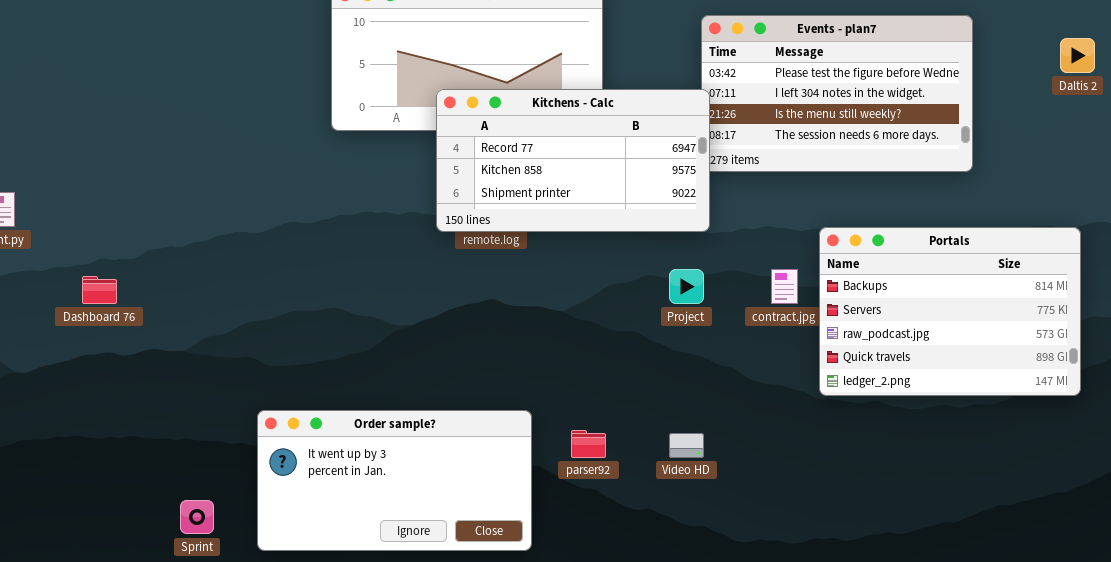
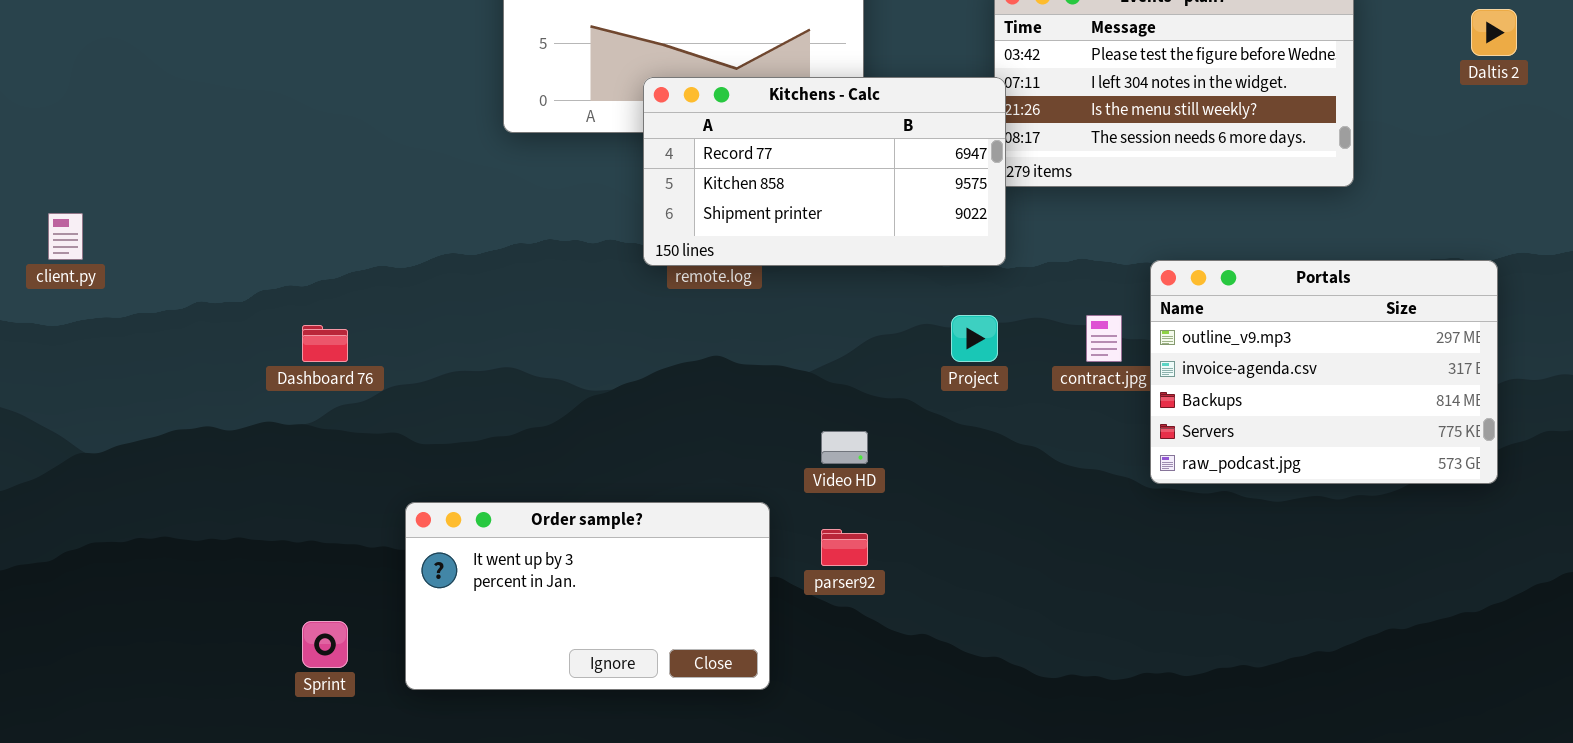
Portals: [819,227,1081,396] -> [1150,260,1498,484], scrolled up 2 rows
Dashboard 76: [82,276,117,304] -> [302,325,348,362], moved
Video HD: [669,433,704,458] -> [821,431,868,464], moved

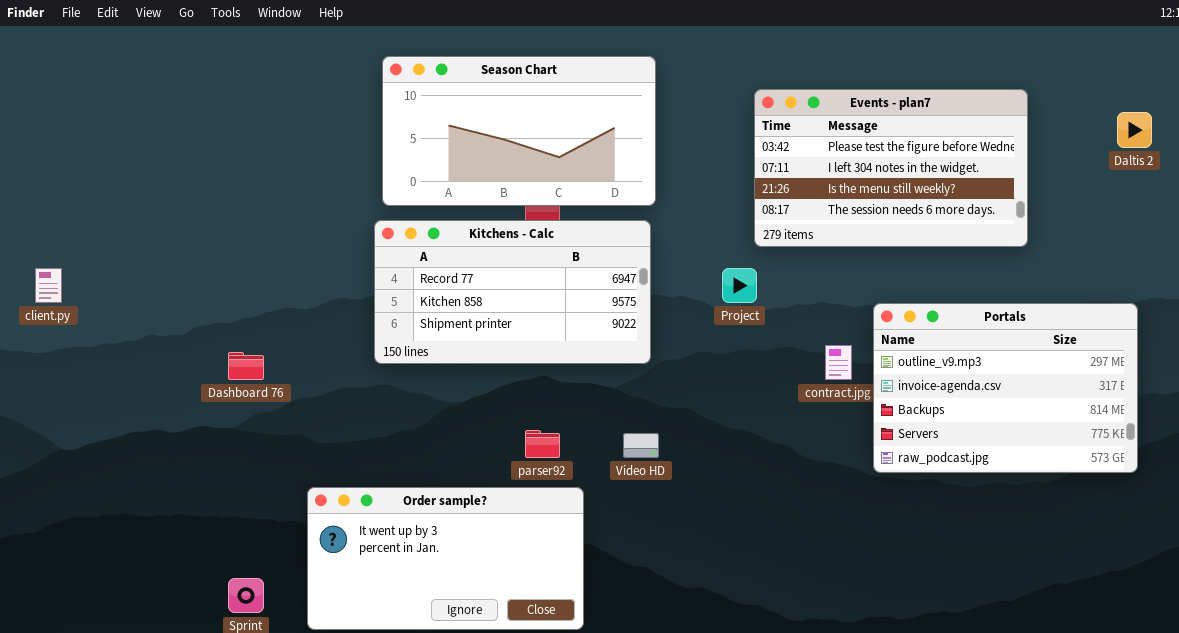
Kitchens - Calc: [643,77,1006,266] -> [374,220,651,364], moved
Project: [951,315,998,362] -> [722,268,757,303], moved
parser92: [821,529,868,566] -> [525,430,560,458], moved

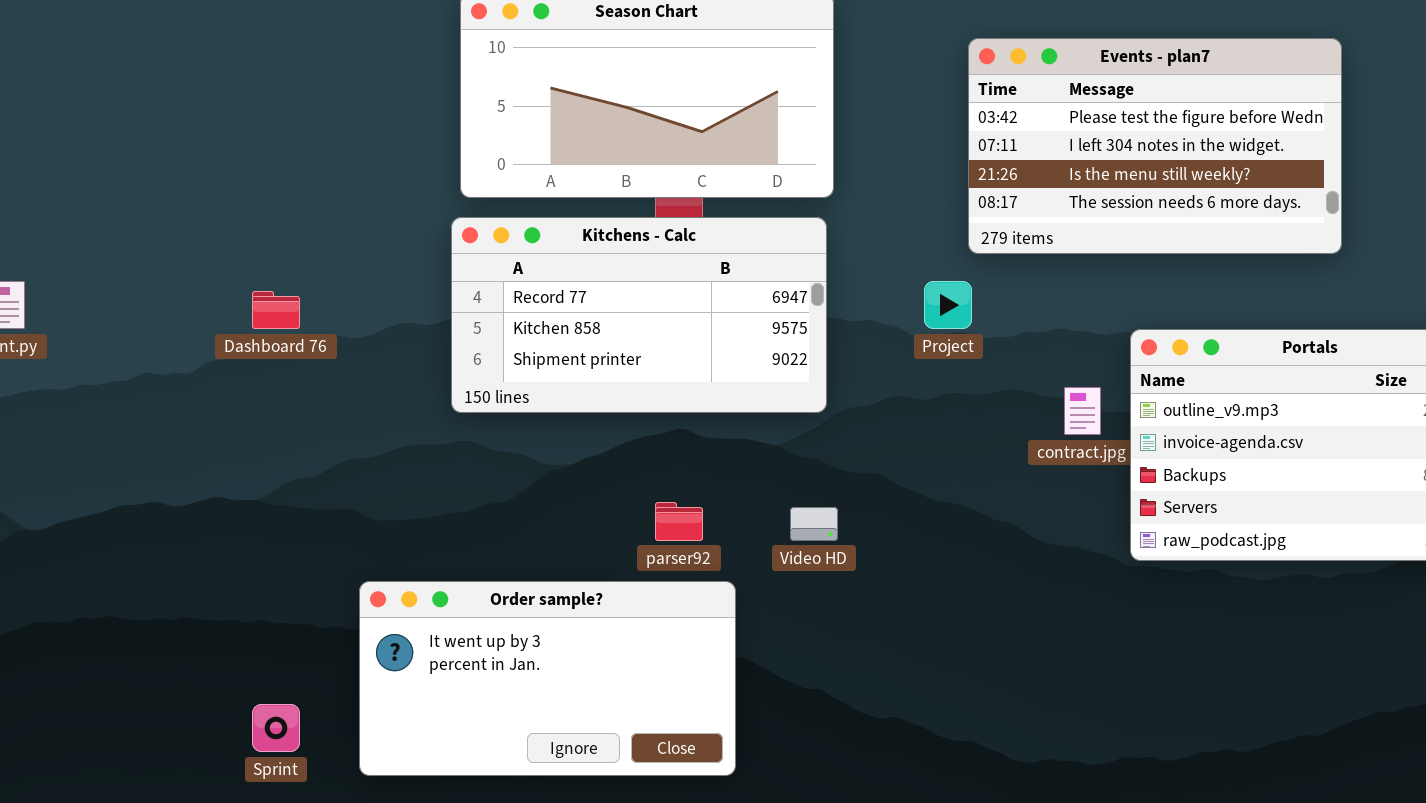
Dashboard 76: [228,352,264,380] -> [252,291,300,329], moved

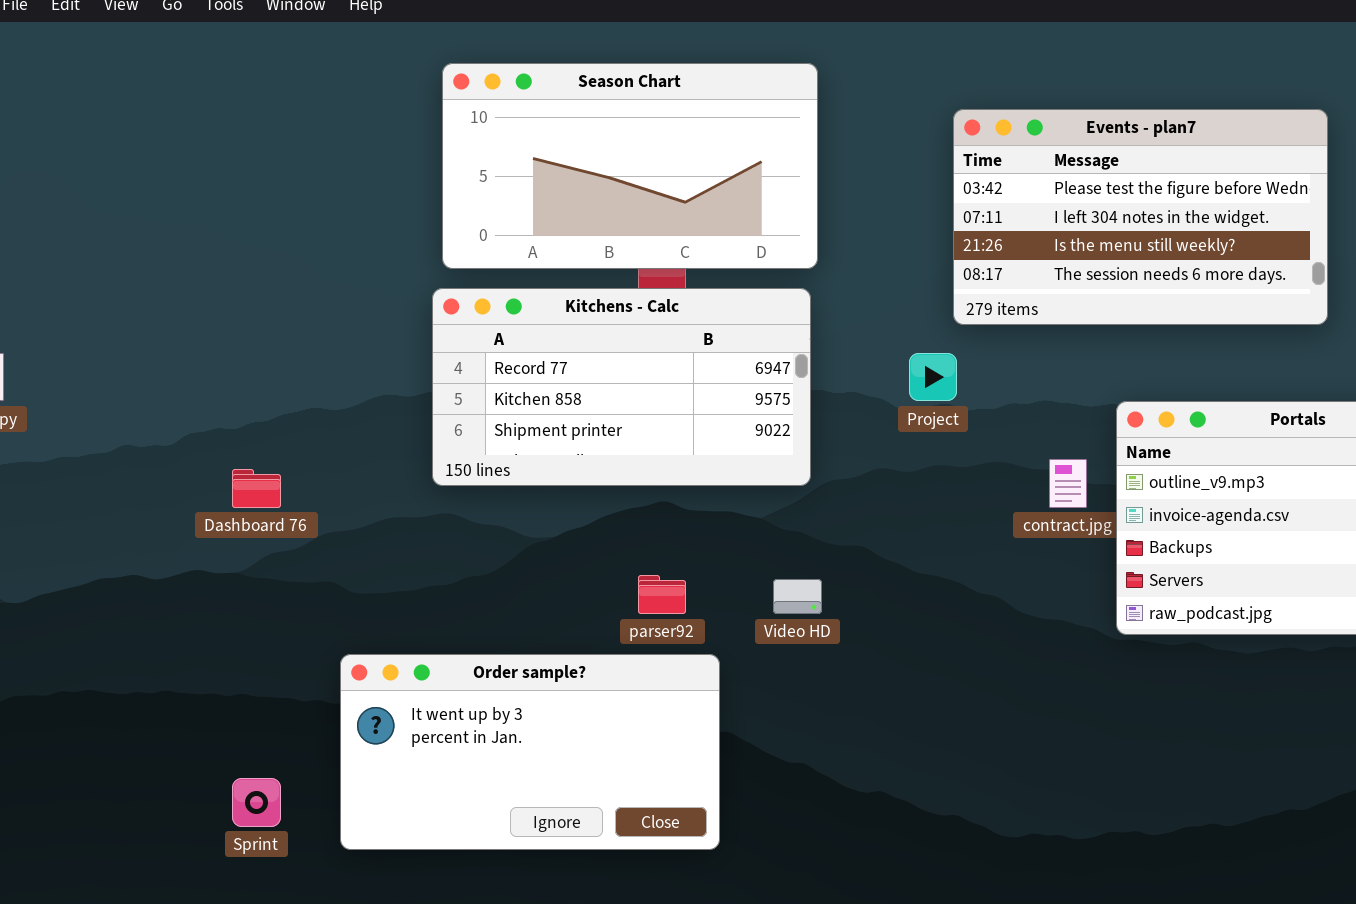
Dashboard 76: [252,291,300,329] -> [232,469,281,508], moved

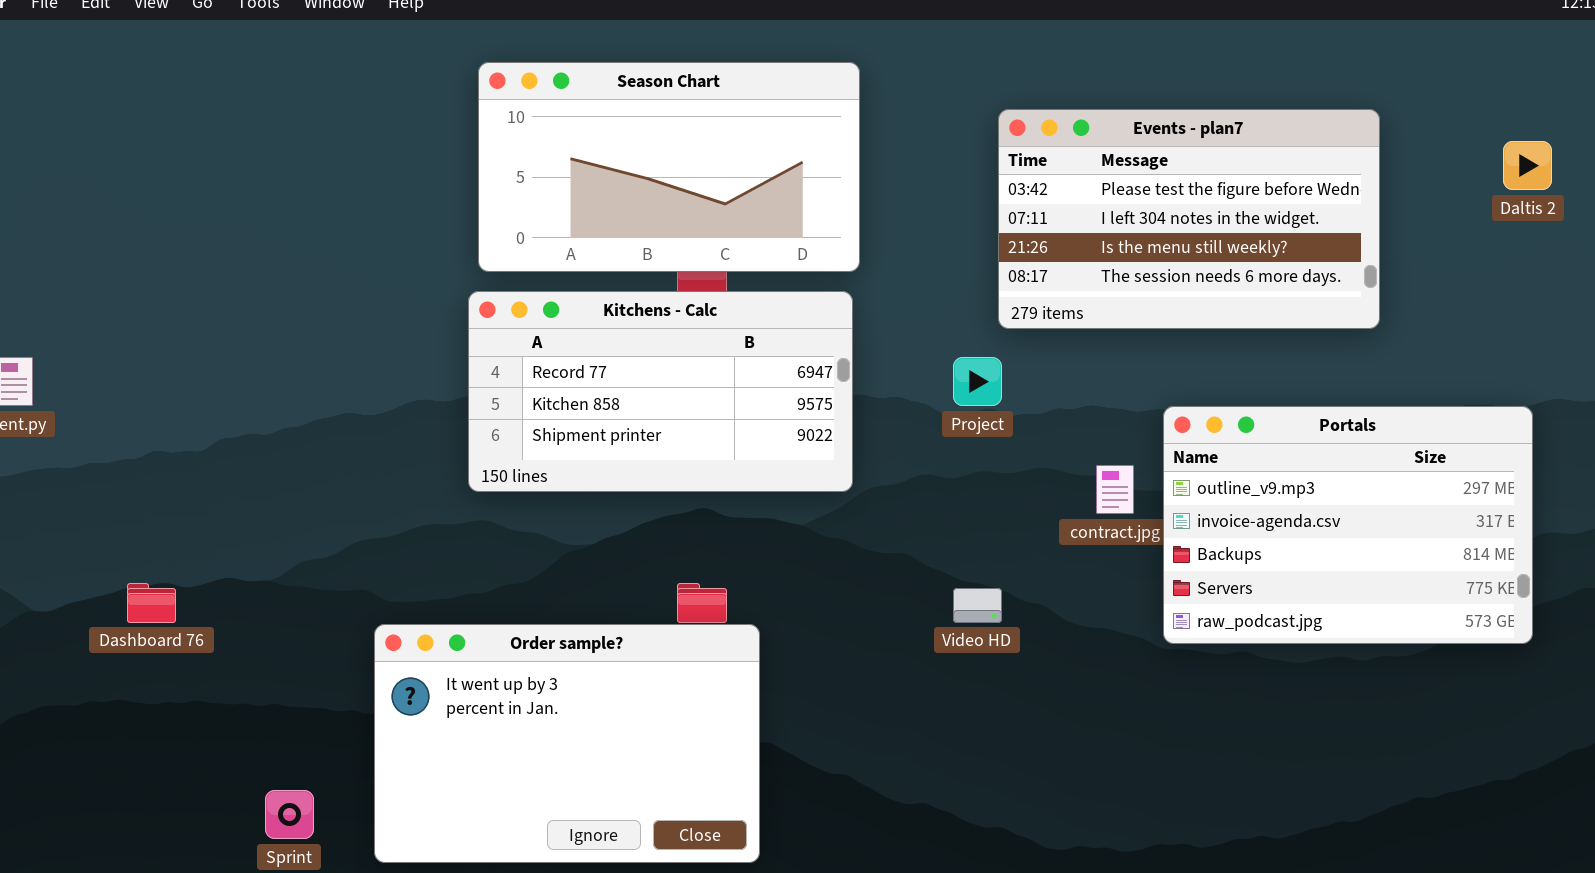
Dashboard 76: [232,469,281,508] -> [127,583,176,623], moved
Video HD: [773,579,822,614] -> [953,588,1002,623], moved
Order sample?: [340,654,720,850] -> [374,624,760,863], resized

